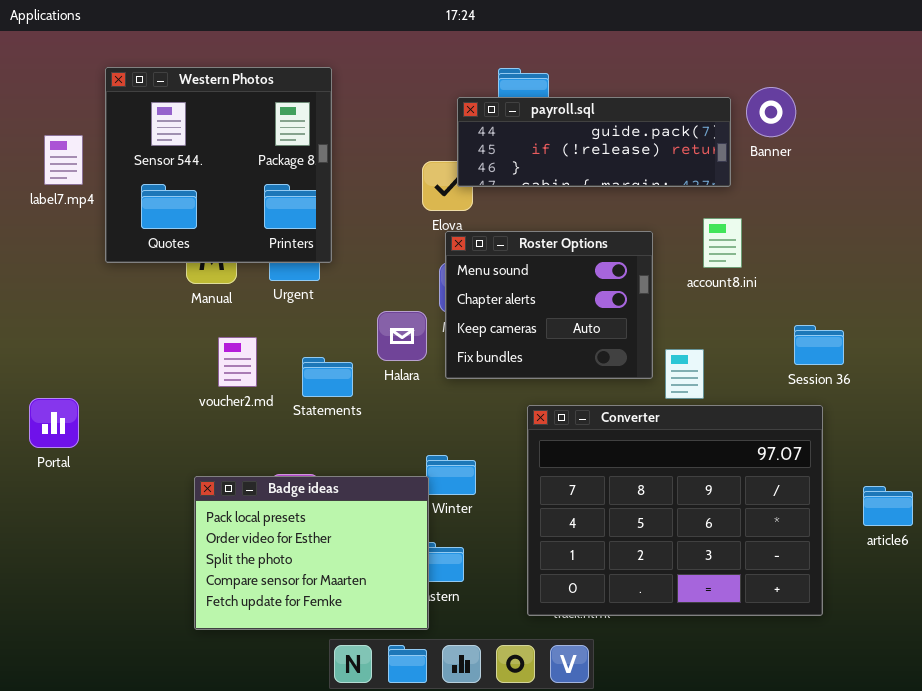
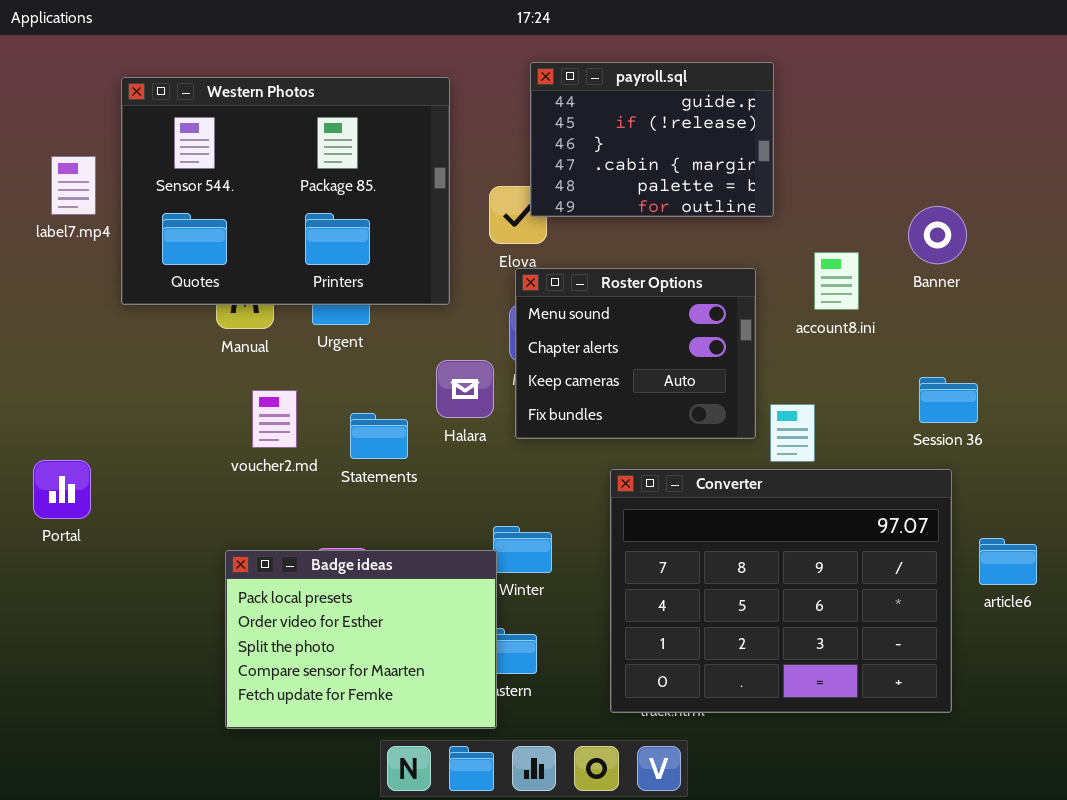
Western Photos: [105,67,332,263] -> [121,77,450,305], resized
Banner: [746,87,796,137] -> [908,206,967,264], moved
payroll.sql: [457,97,731,187] -> [530,62,774,217], resized
article6: [863,486,913,526] -> [979,538,1037,585], moved

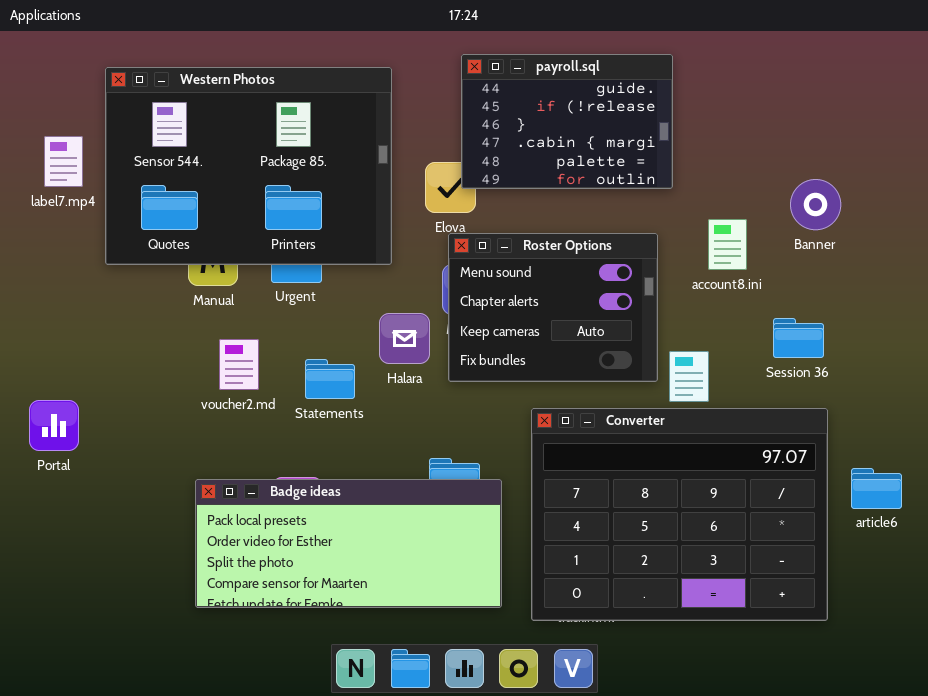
Session 36: [919,377,978,423] -> [773,318,824,358], moved
Badge ideas: [225,550,497,729] -> [195,479,502,608], resized

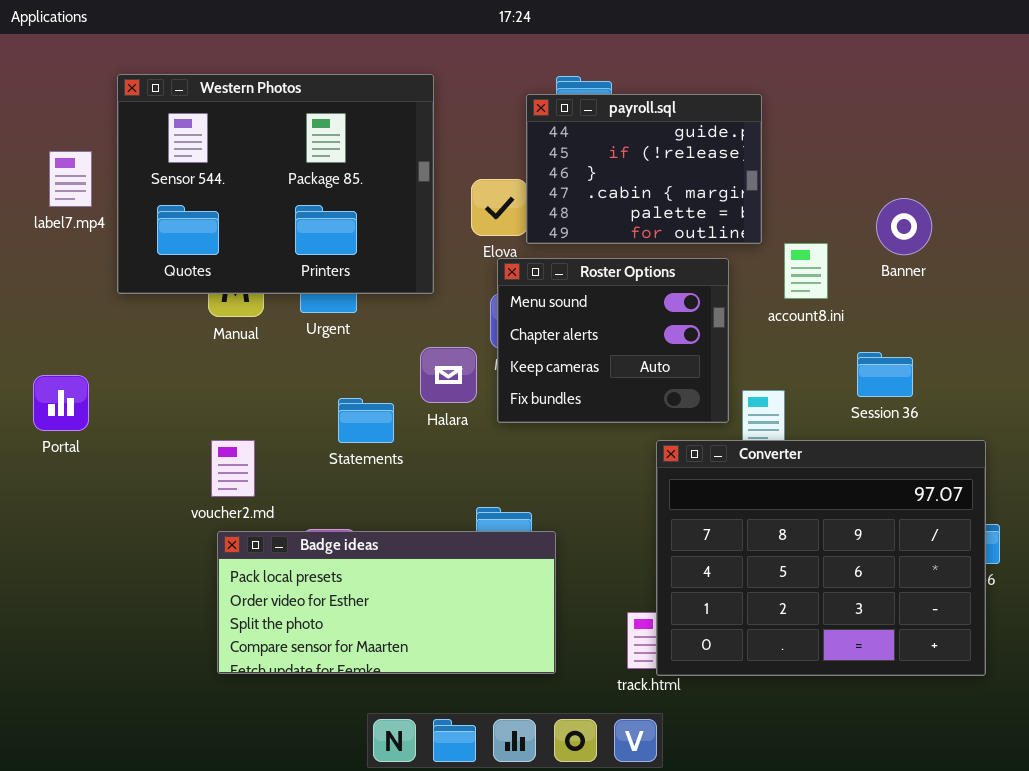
payroll.sql: [461,54,673,189] -> [526,94,762,244], moved
voucher2.md: [219,339,259,390] -> [211,440,255,497], moved
Portal: [29,400,79,451] -> [33,375,89,431], moved
Converter: [531,408,828,621] -> [656,440,986,676], moved

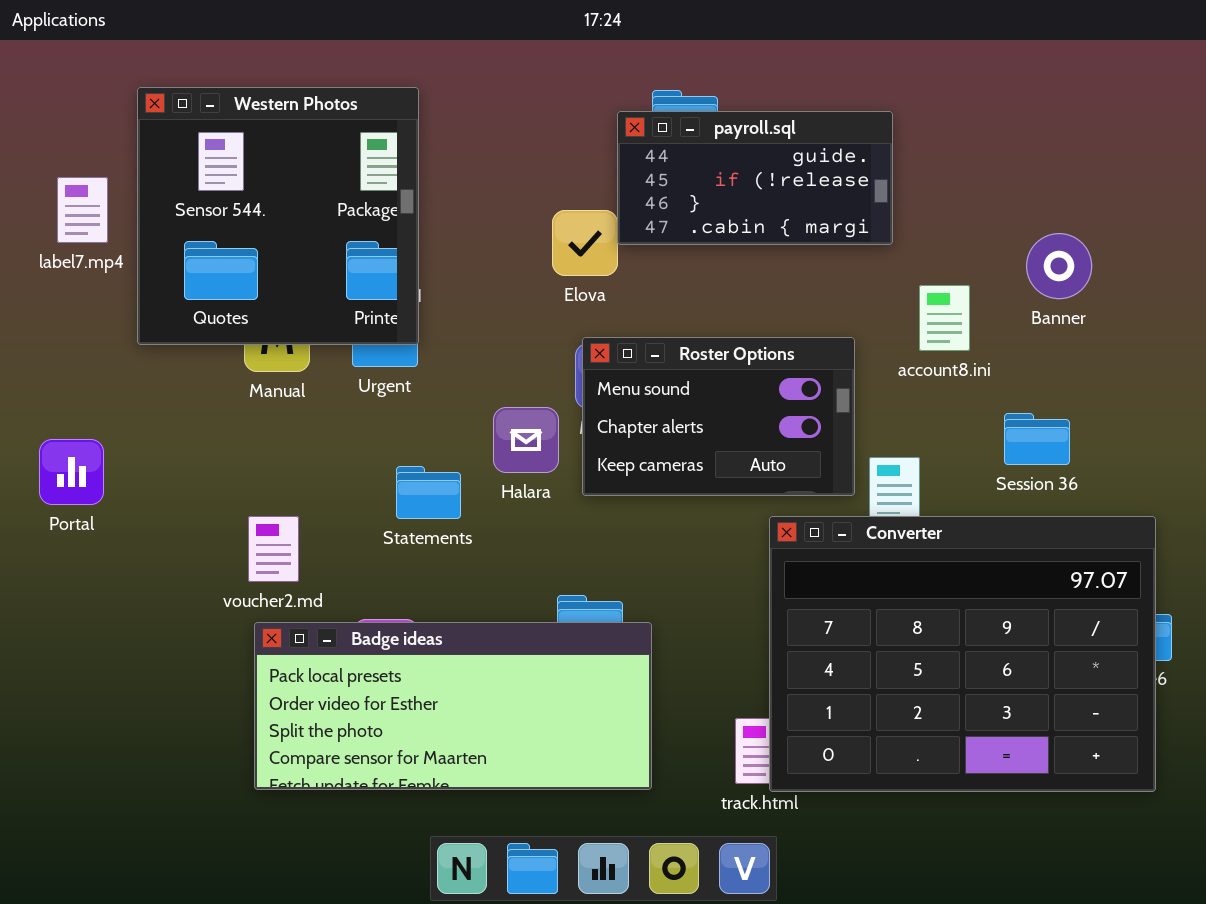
Western Photos: [117,74,434,294] -> [137,87,419,345], resized
payroll.sql: [526,94,762,244] -> [617,111,893,245], resized
Roster Options: [497,258,729,423] -> [582,337,855,496], resized

